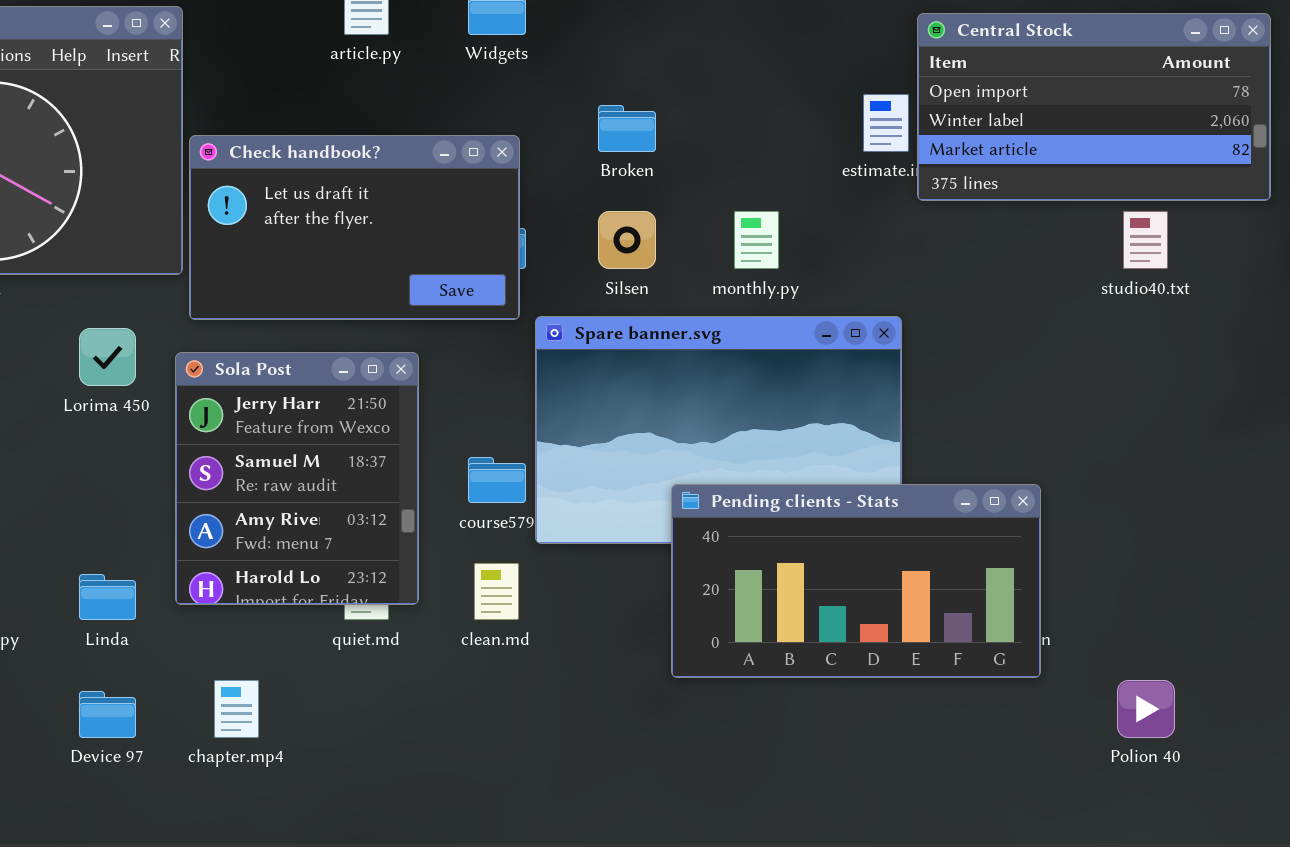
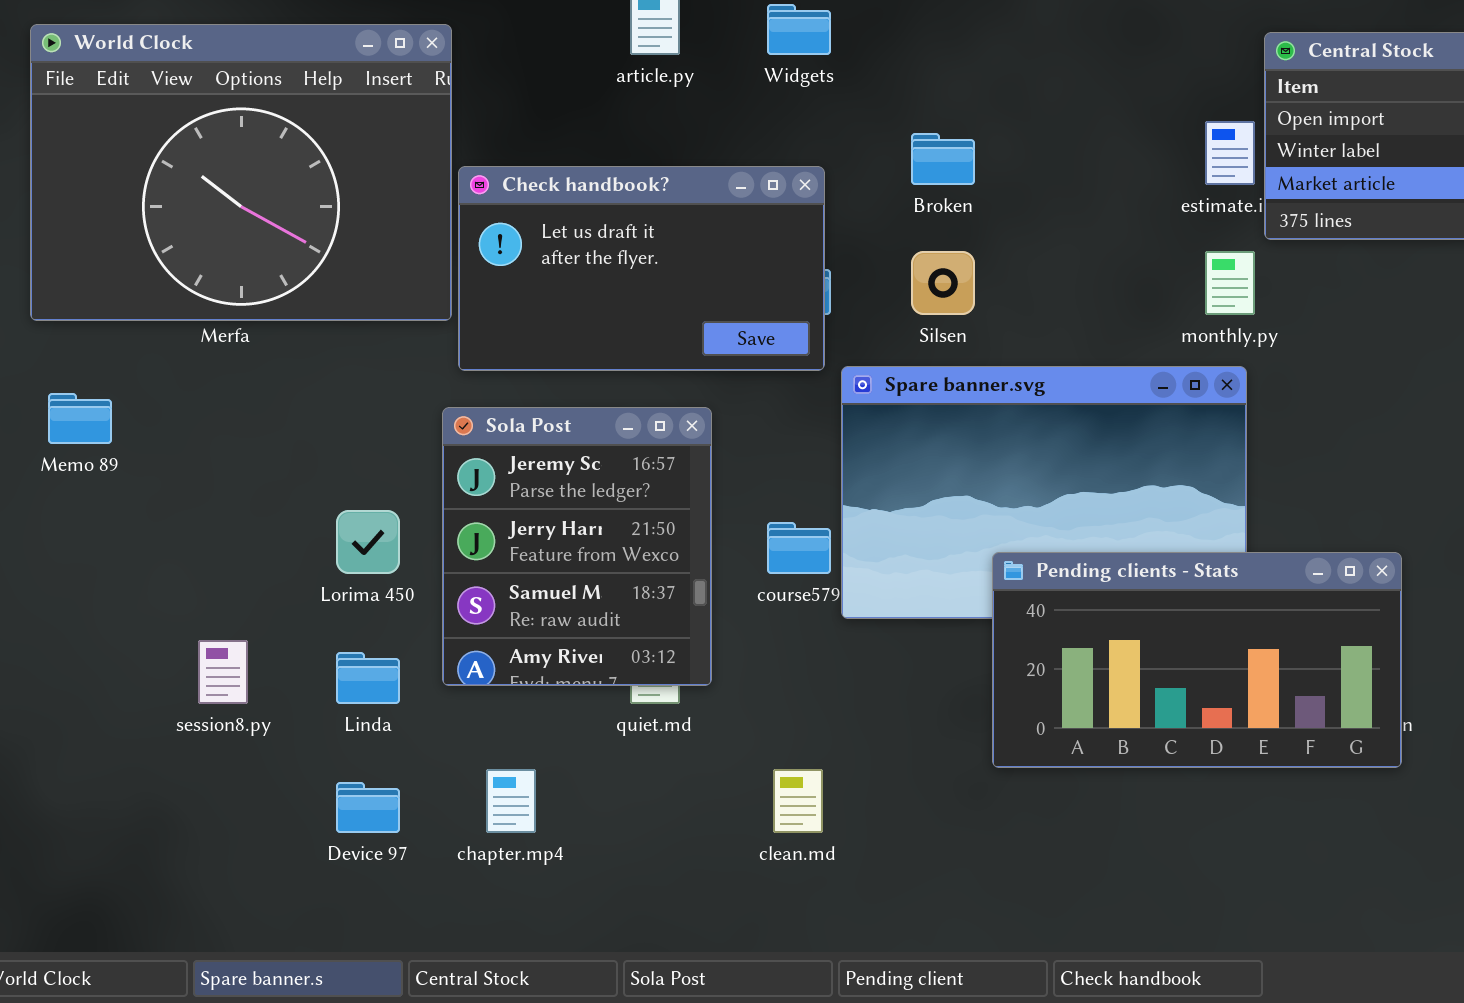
monthly.py: [734,211,779,269] -> [1205,251,1255,315], moved
Lorima 450: [79,328,136,386] -> [336,510,400,574], moved
Sola Post: [175,352,419,605] -> [442,407,712,686], scrolled up 1 row
clean.md: [474,563,519,620] -> [773,769,823,833], moved

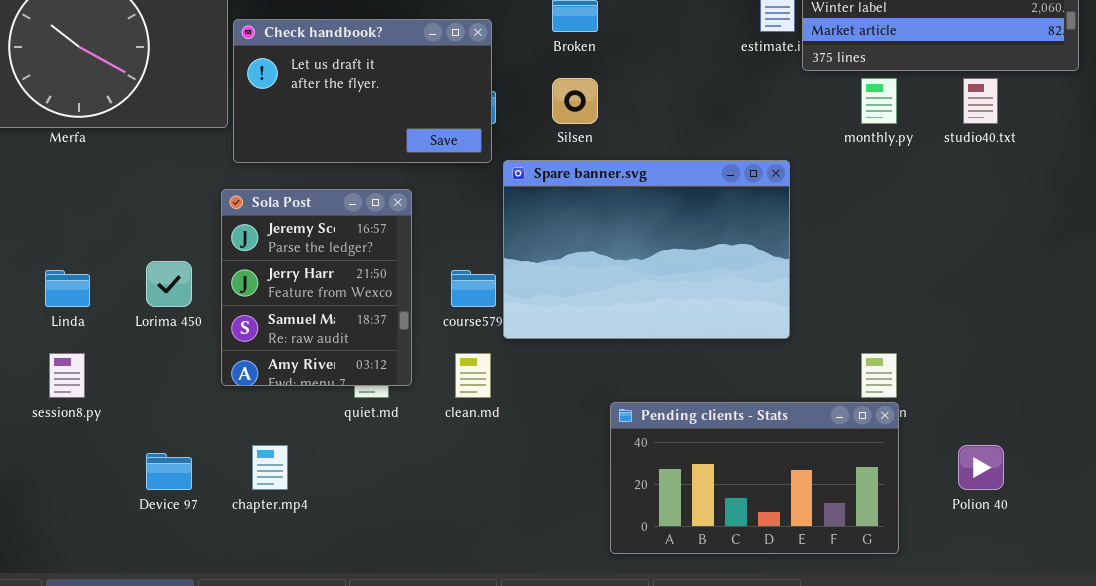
monthly.py: [1205,251,1255,315] -> [861,78,897,124], moved
Pending clients - Stats: [992,552,1402,768] -> [610,402,899,554], moved
Linda: [336,652,400,704] -> [45,270,90,307], moved
clean.md: [773,769,823,833] -> [455,353,491,398], moved

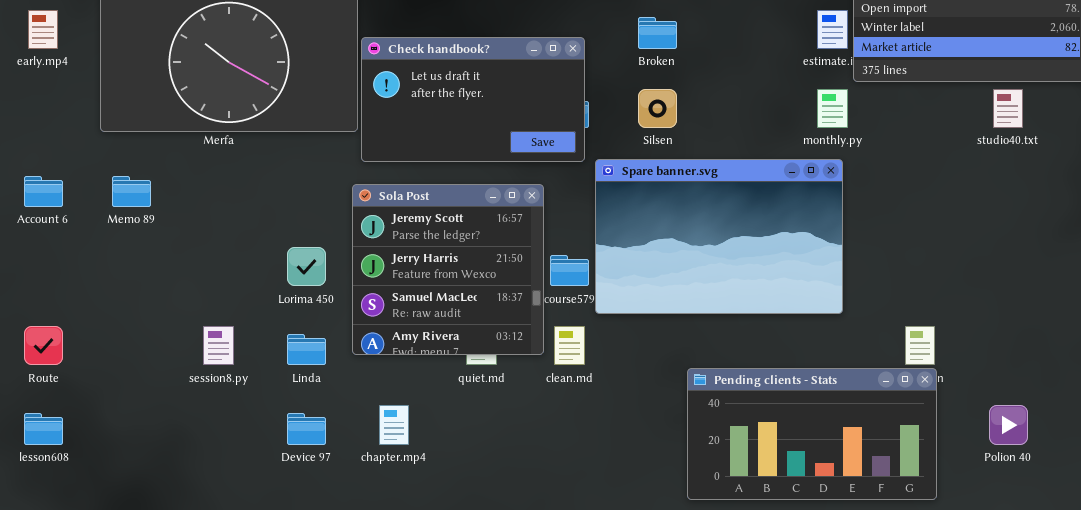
monthly.py: [861,78,897,124] -> [817,89,848,128], moved
Sola Post: [221,189,412,386] -> [352,184,544,355], resized
Linda: [45,270,90,307] -> [287,334,326,365], moved

